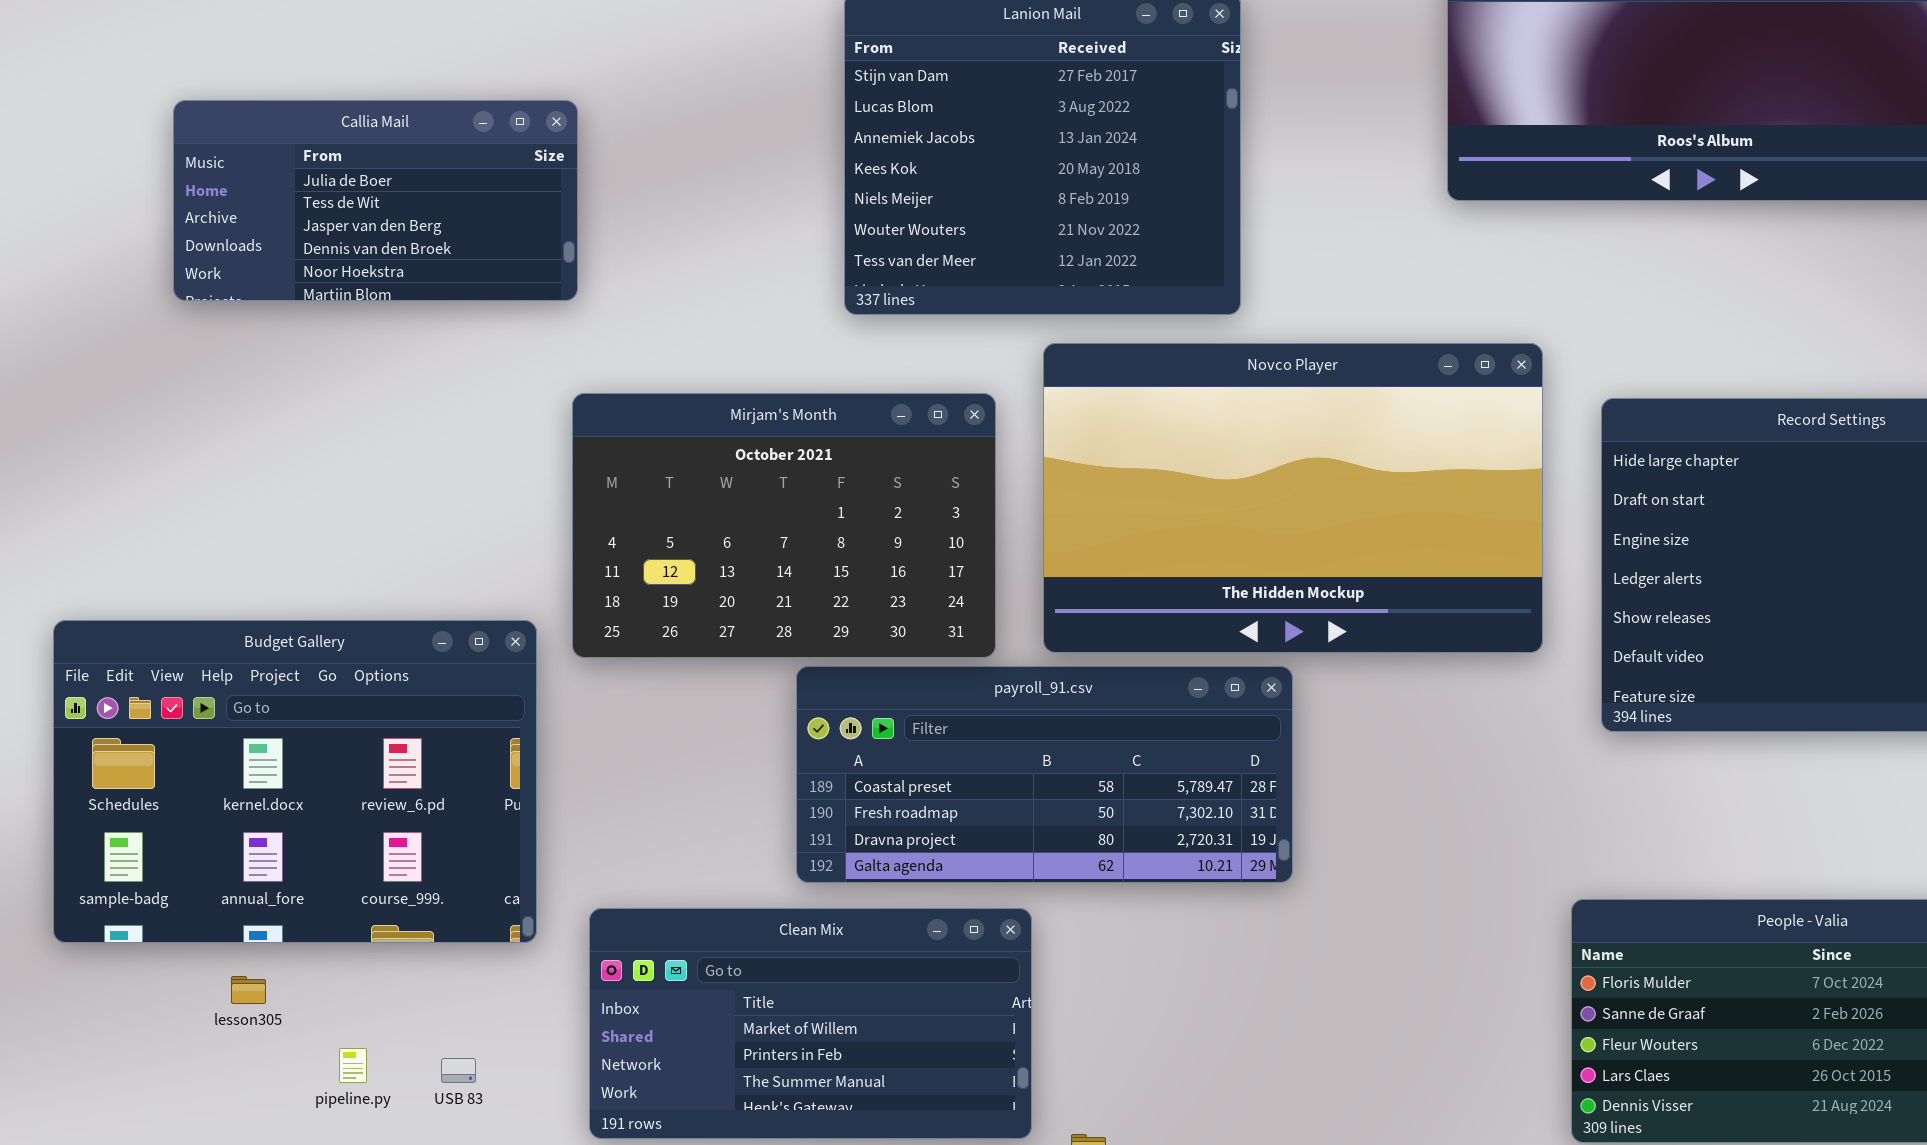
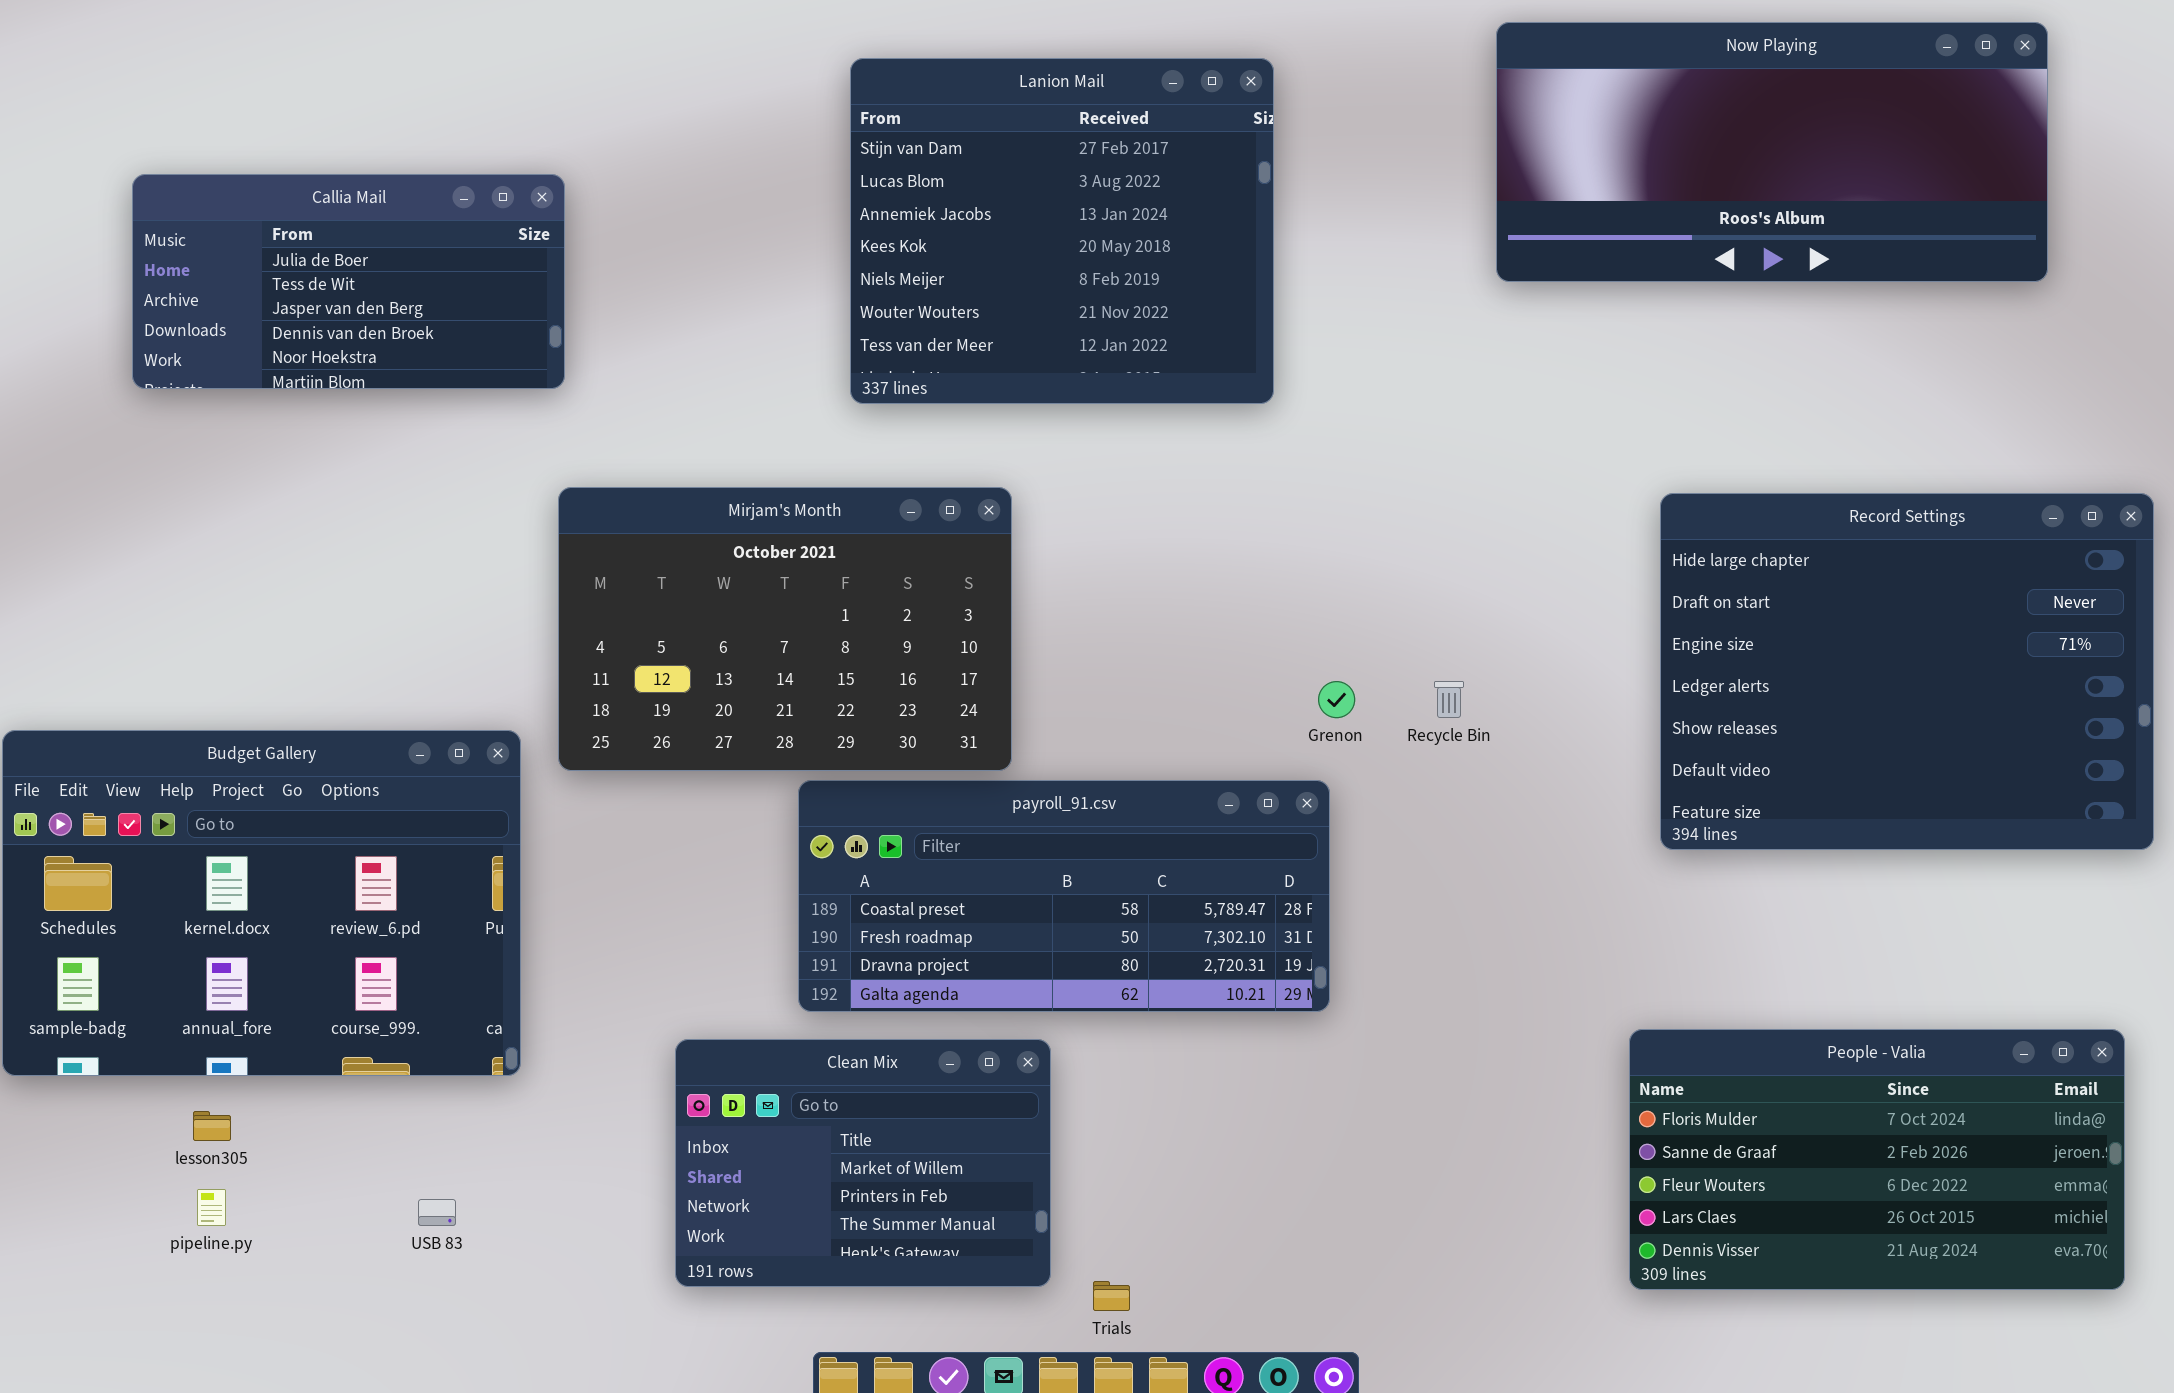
Novco Player: [1043,343,1543,653] -> none, closed
Clean Mix: [589,908,1032,1139] -> [675,1039,1051,1287], resized
pipeline.py: [339,1048,367,1083] -> [197,1189,226,1226], moved

